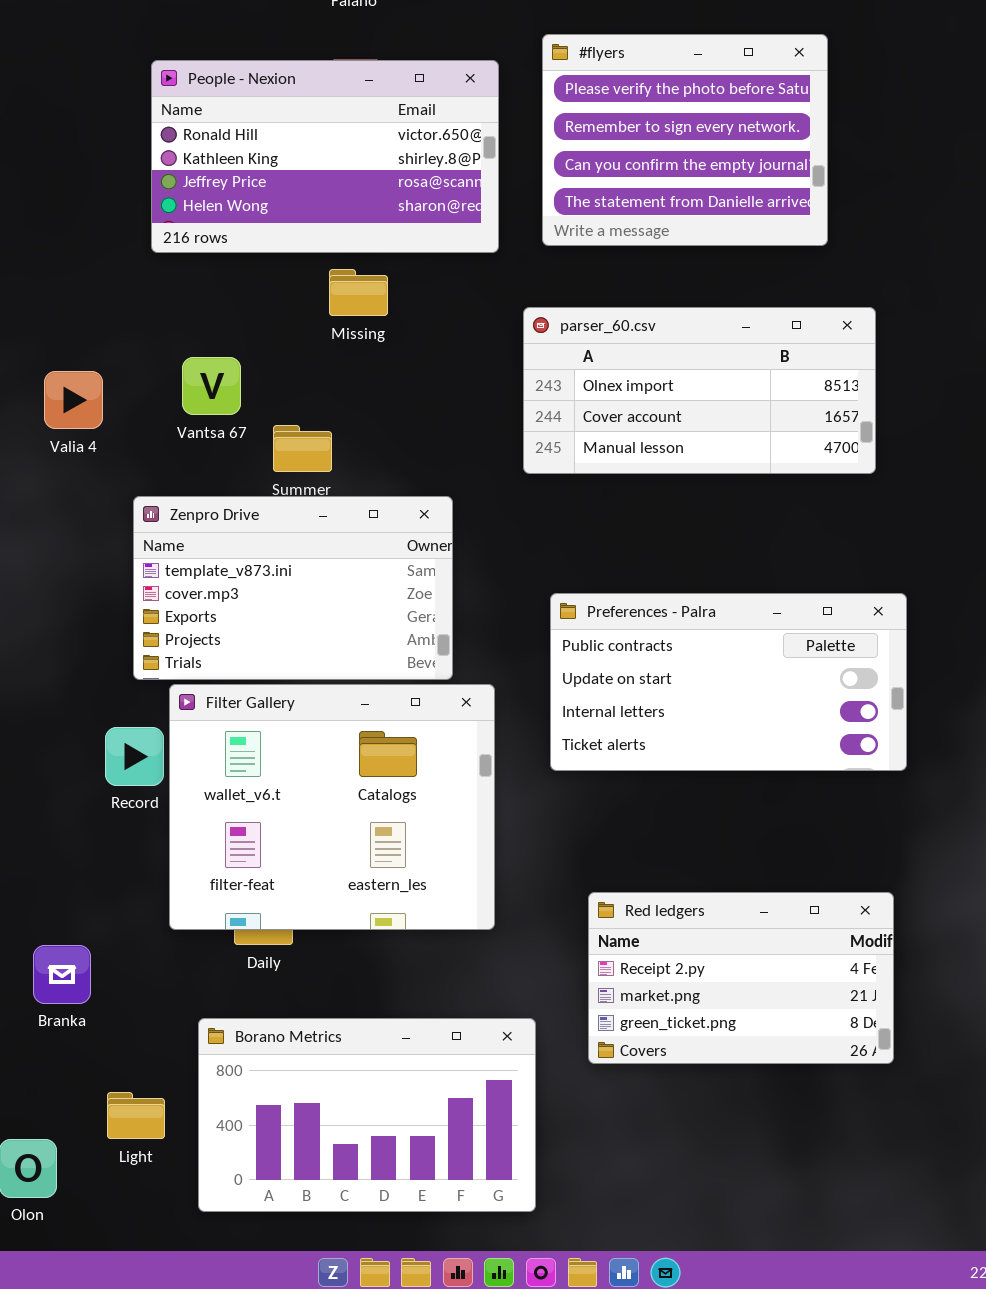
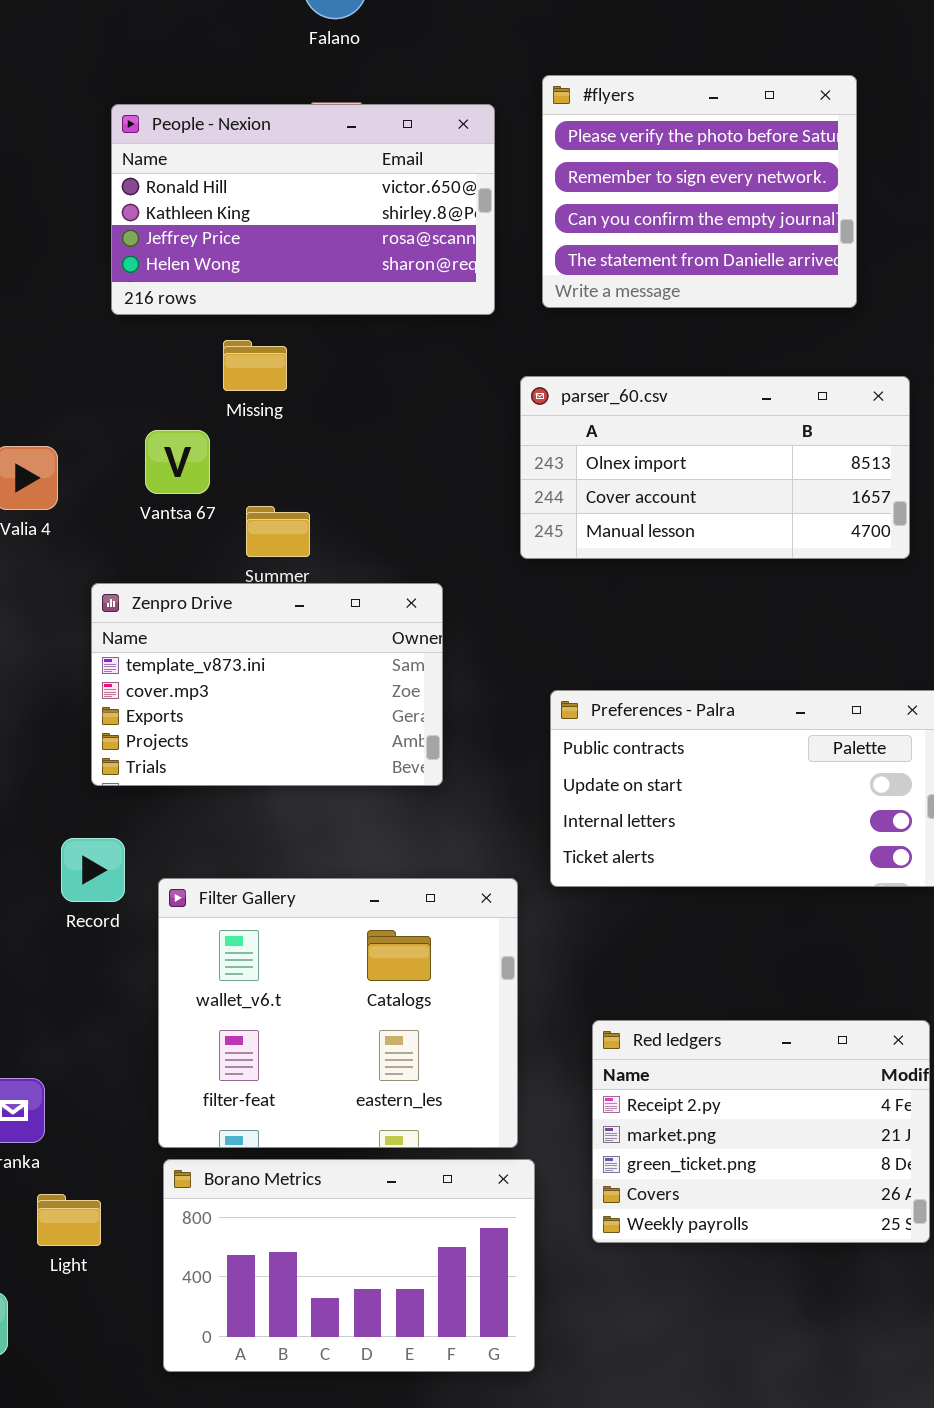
Missing: [329,269,388,316] -> [223,340,287,391], moved
Filter Gallery: [169,684,495,930] -> [158,878,518,1148], moved
Red ledgers: [588,892,894,1064] -> [592,1020,930,1243], resized
Light: [107,1092,165,1139] -> [37,1194,101,1246], moved

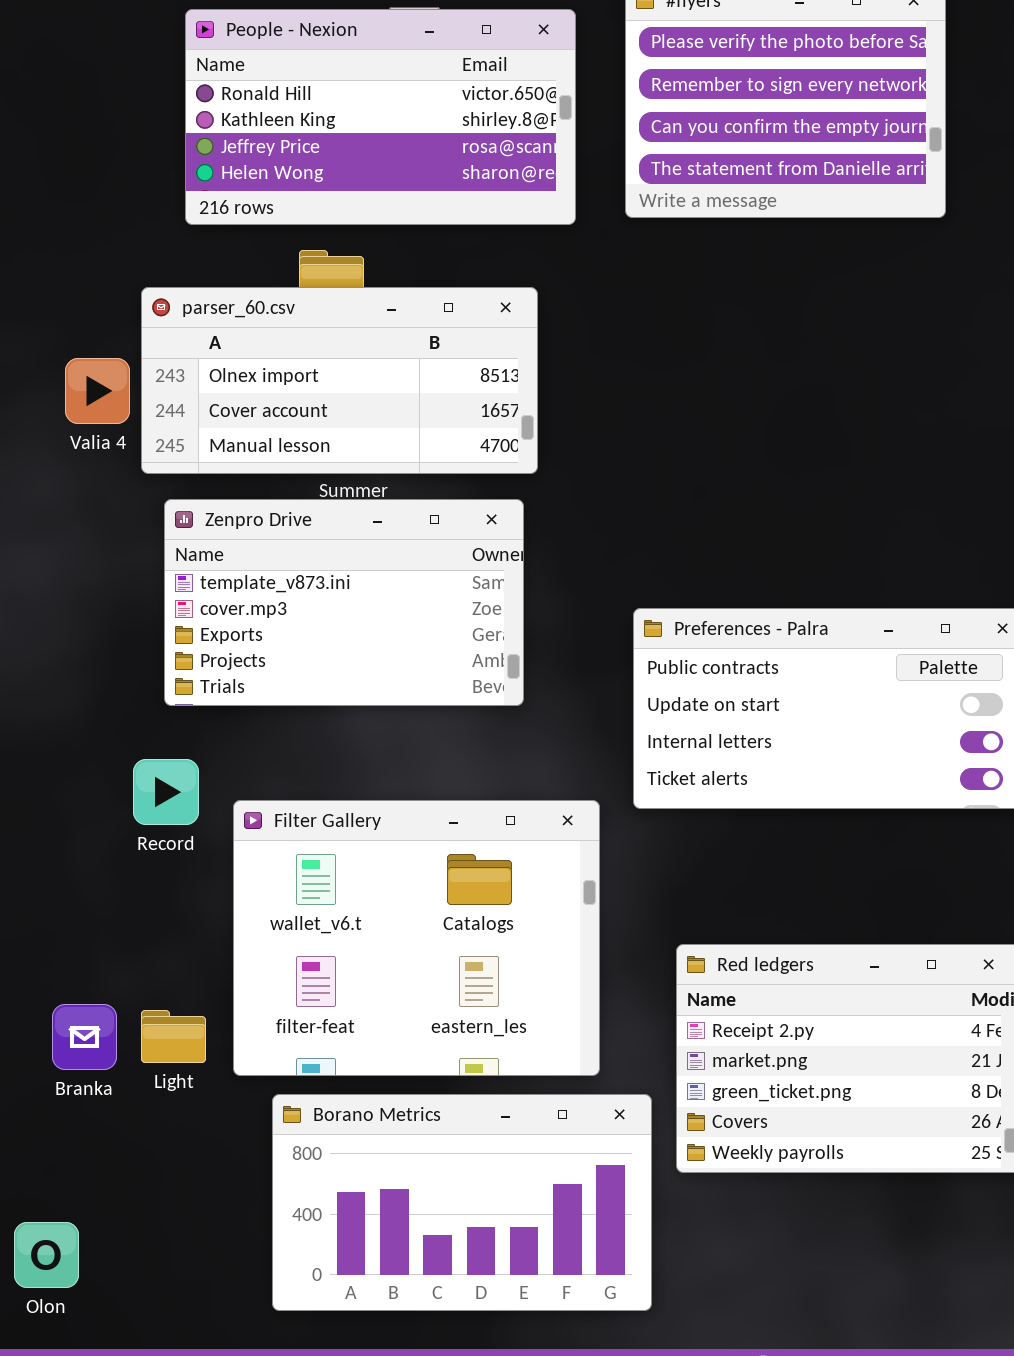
parser_60.csv: [520,376,910,559] -> [141,287,538,474], moved
Borano Metrics: [163,1159,535,1372] -> [272,1094,652,1311], moved
Light: [37,1194,101,1246] -> [141,1010,206,1063], moved

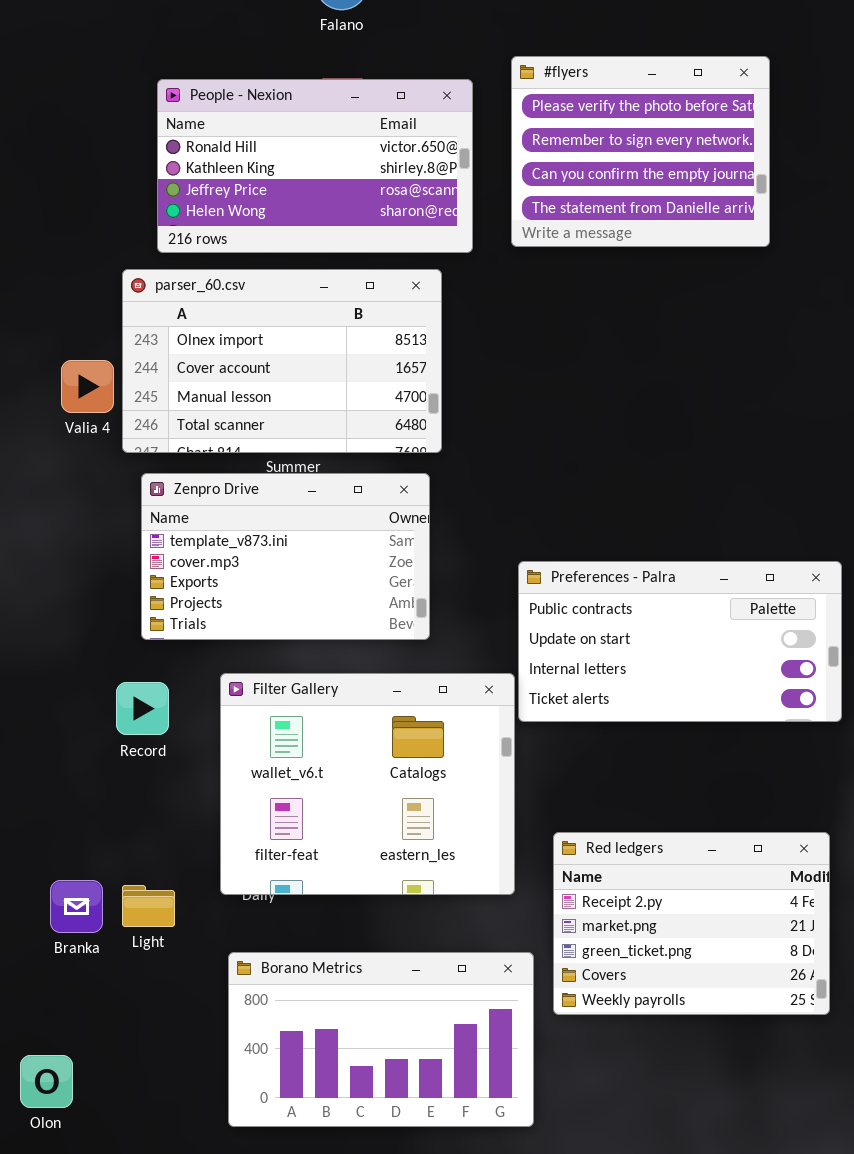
parser_60.csv: [141,287,538,474] -> [122,269,442,453], resized
Filter Gallery: [233,800,600,1076] -> [220,673,515,895], moved

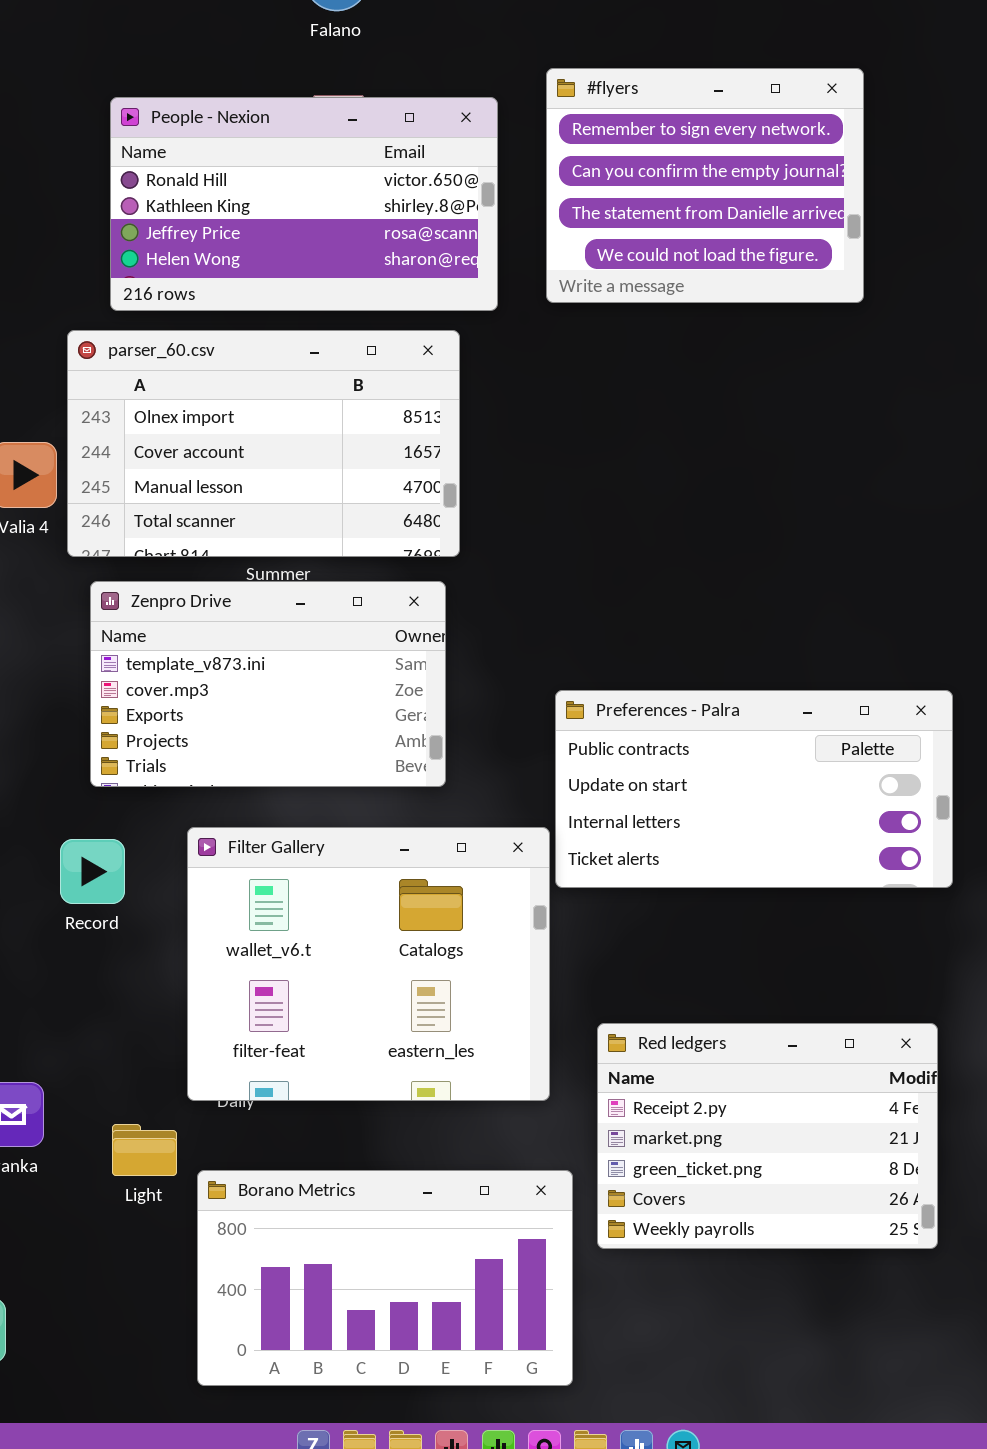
#flyers: [511,56,770,247] -> [546,68,864,303], scrolled down 1 row
Light: [122,885,175,927] -> [112,1124,177,1176], moved

